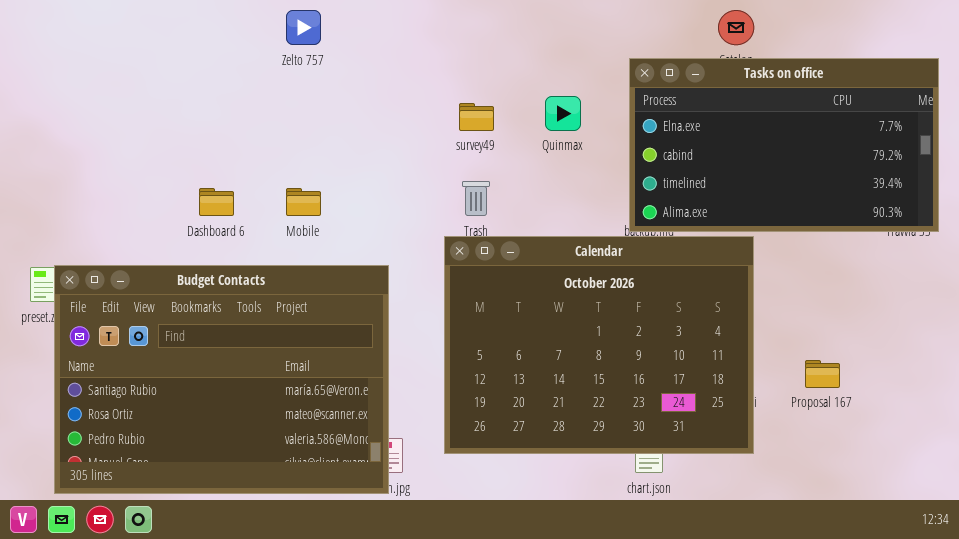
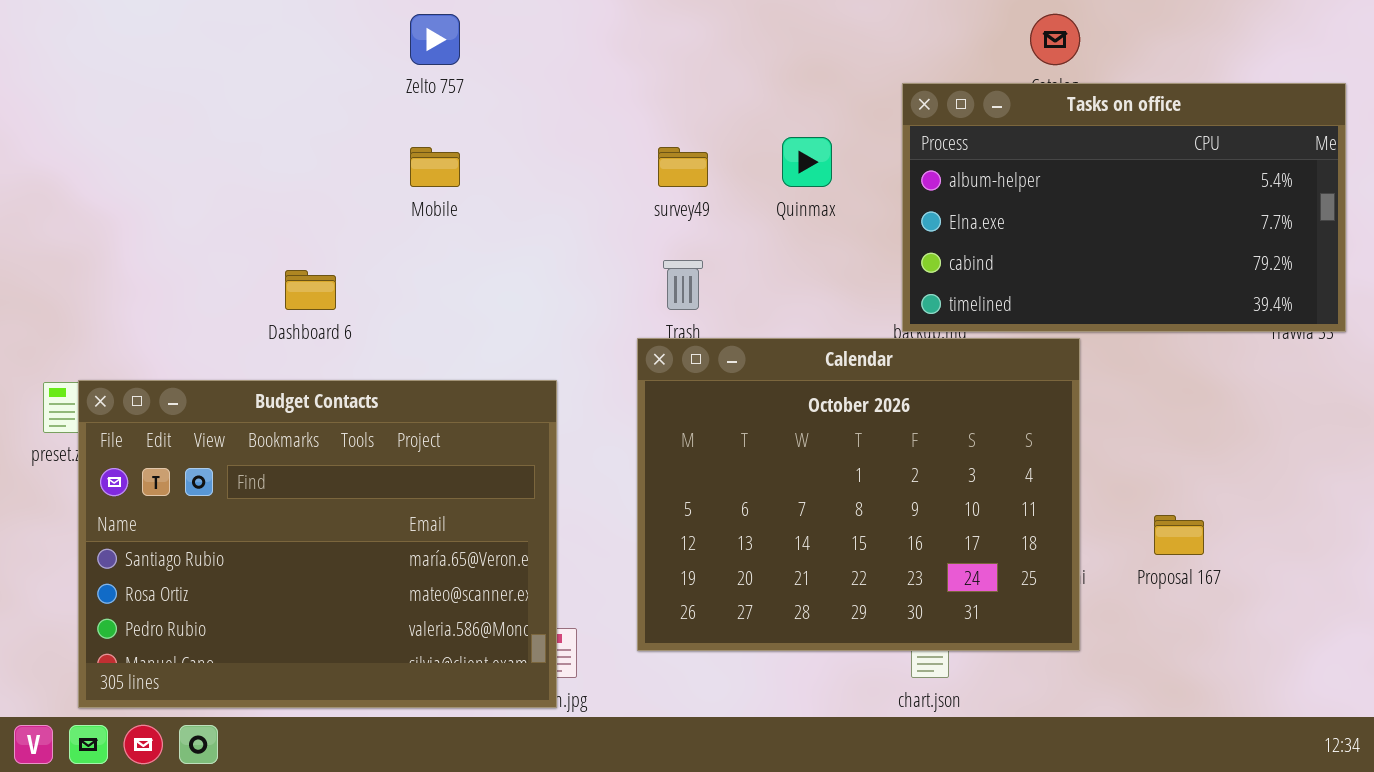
Tasks on office: [629,58,939,232] -> [902,83,1346,332], scrolled up 1 row
Mobile: [286,188,321,216] -> [410,147,460,187], moved

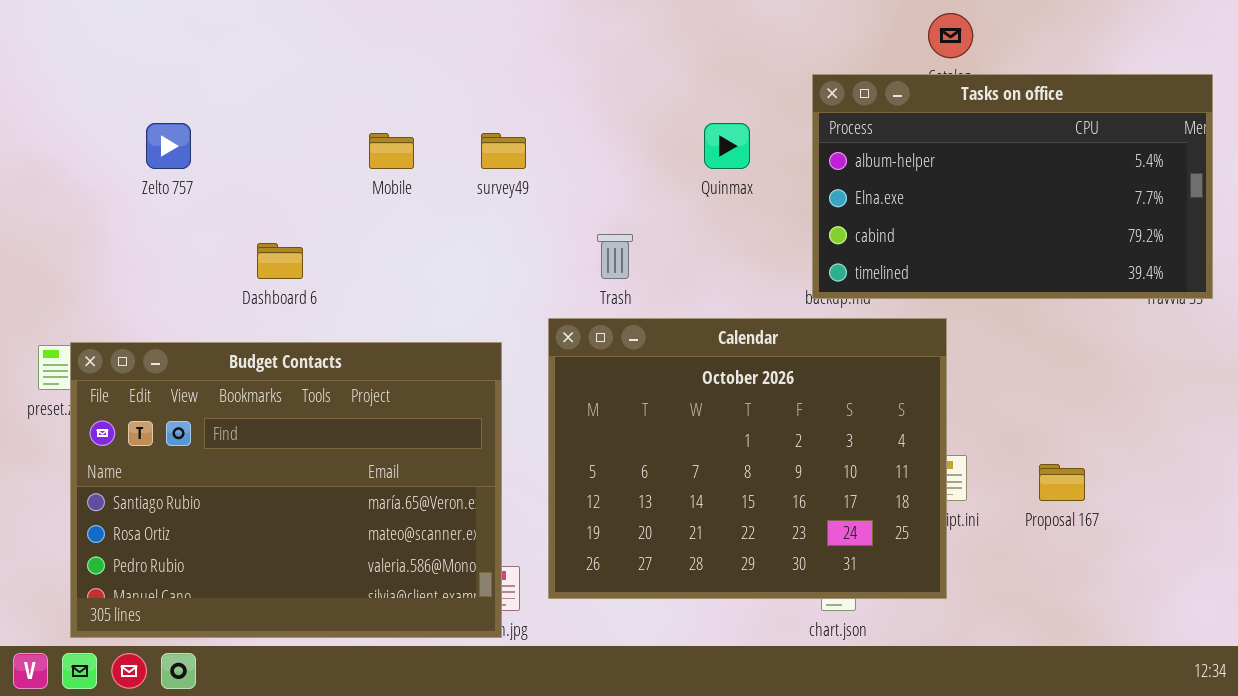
Zelto 757: [410,14,460,65] -> [146,123,191,169], moved
survey49: [658,147,708,187] -> [481,133,526,169], moved
Calendar: [637,338,1080,651] -> [548,318,947,599], moved

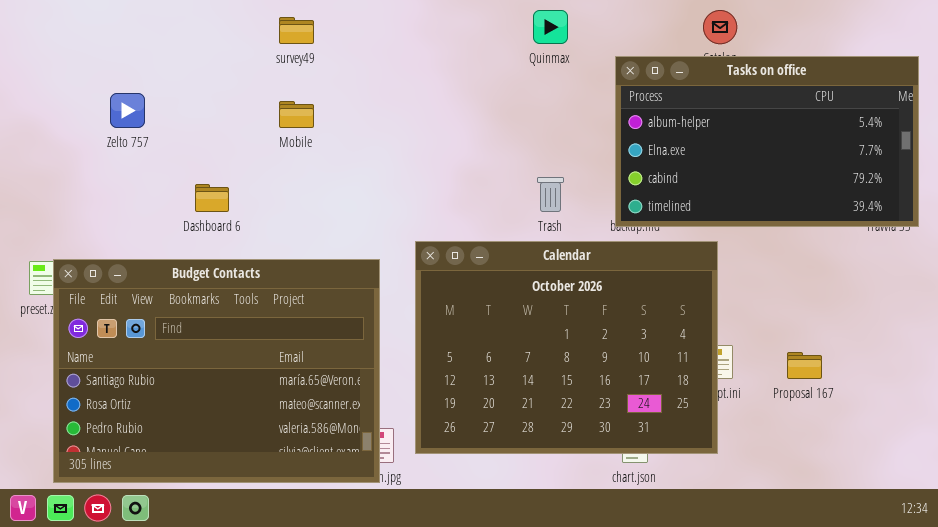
Quinmax: [704,123,750,169] -> [533,10,568,44], moved
survey49: [481,133,526,169] -> [279,17,314,44], moved
Trash: [597,234,633,279] -> [537,177,564,212], moved

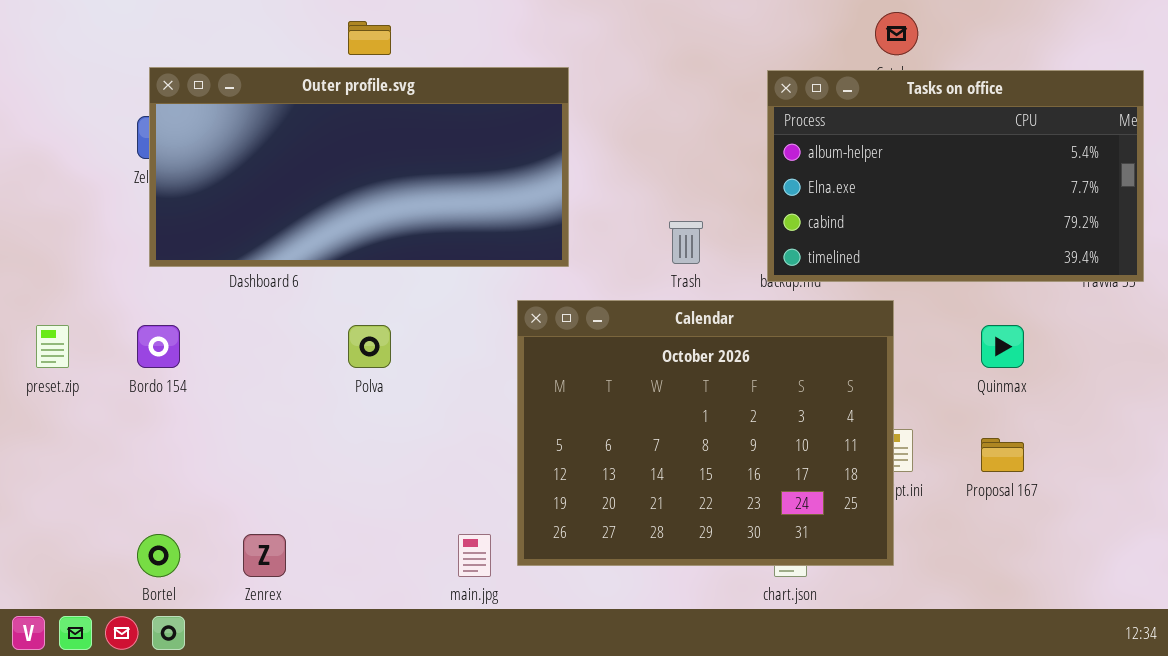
Quinmax: [533,10,568,44] -> [981,325,1024,368], moved
Outer profile.svg: none -> [149,67,569,267], opened
Budget Contacts: [53,259,380,483] -> none, closed

